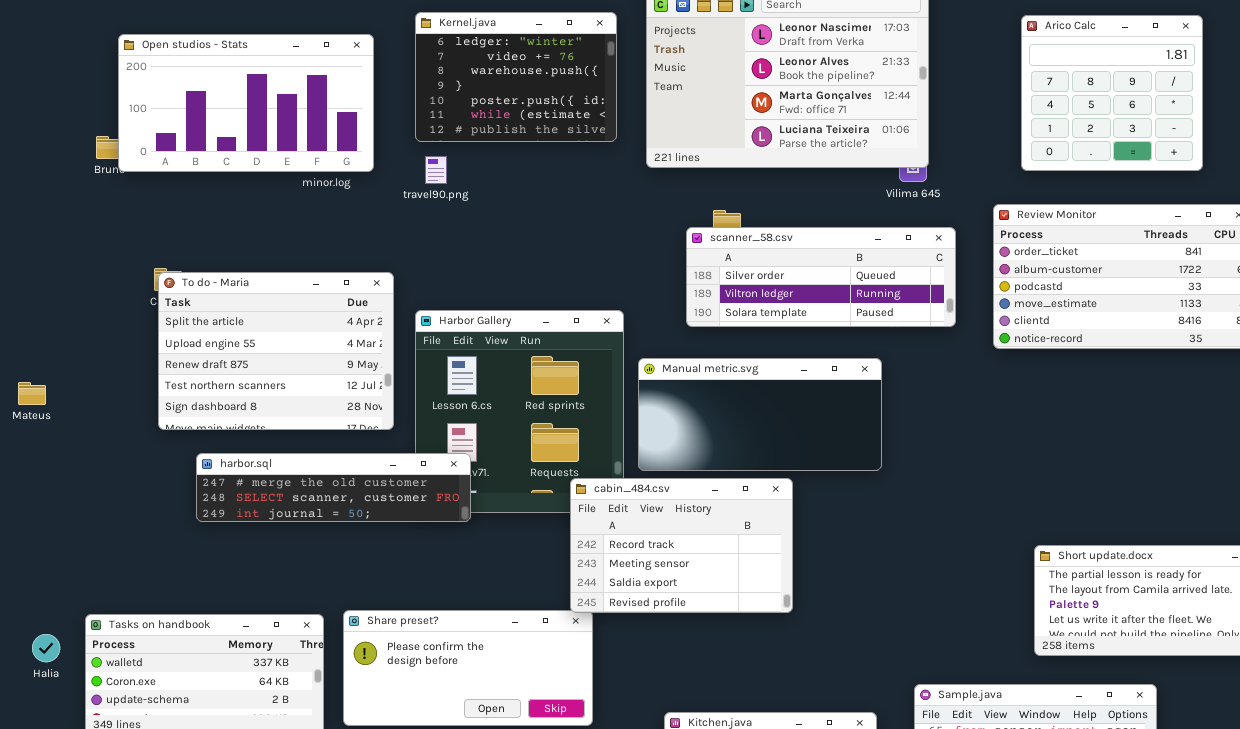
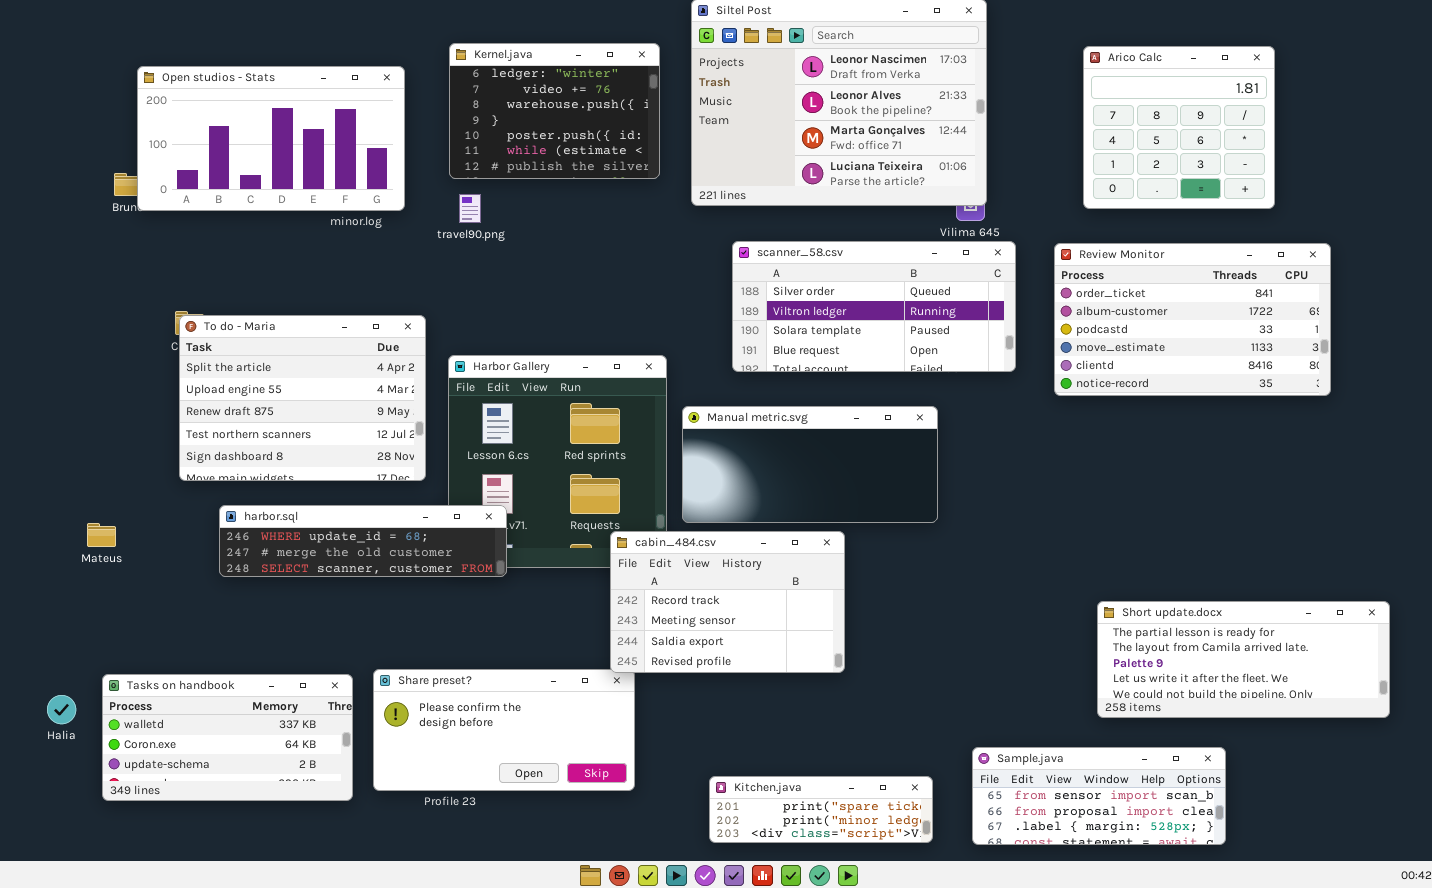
scanner_58.csv: [686,227,956,327] -> [732,241,1016,372], resized
Mateus: [18,382,46,405] -> [87,523,116,547], moved
harbor.sql: [196,453,471,522] -> [219,505,507,577], scrolled up 1 row

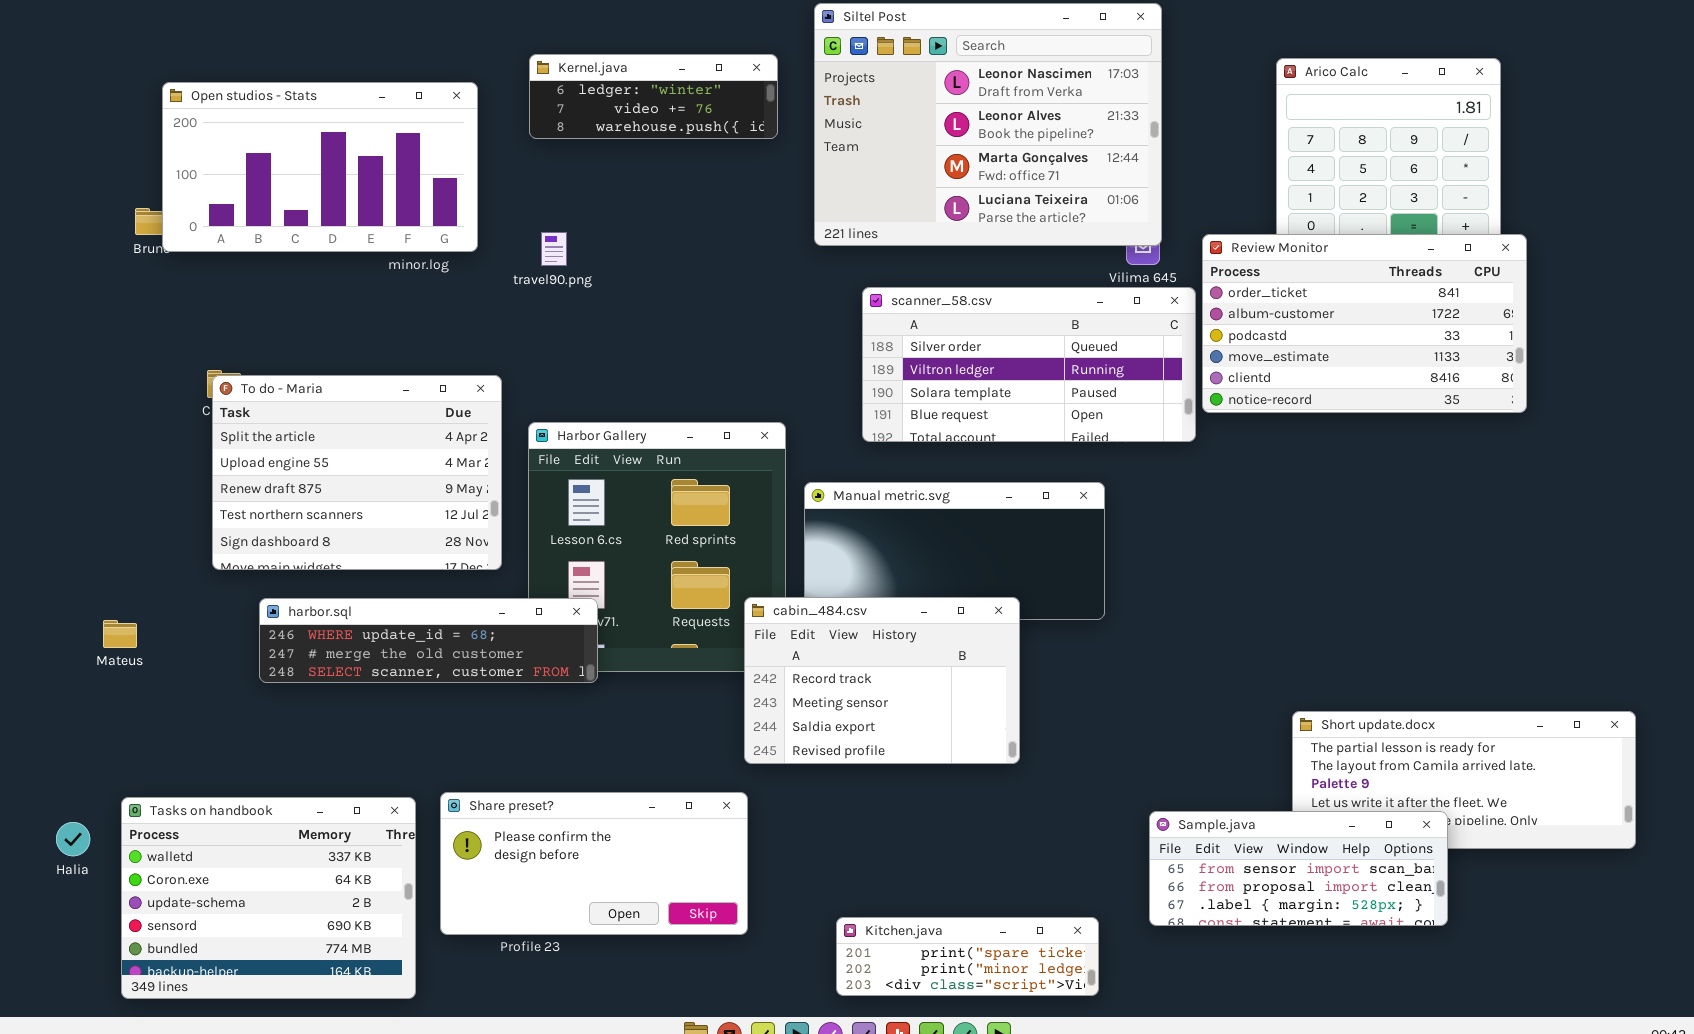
Kernel.java: [449,43,660,179] -> [529,54,778,139], resized
Review Monitor: [1054,243,1331,396] -> [1202,234,1527,413], moved
cabin_484.csv: [610,531,845,673] -> [744,597,1020,764], moved
Tasks on handbook: [102,674,353,801] -> [121,797,416,999], resized
Sample.java: [972,747,1226,845] -> [1149,811,1448,926], moved

